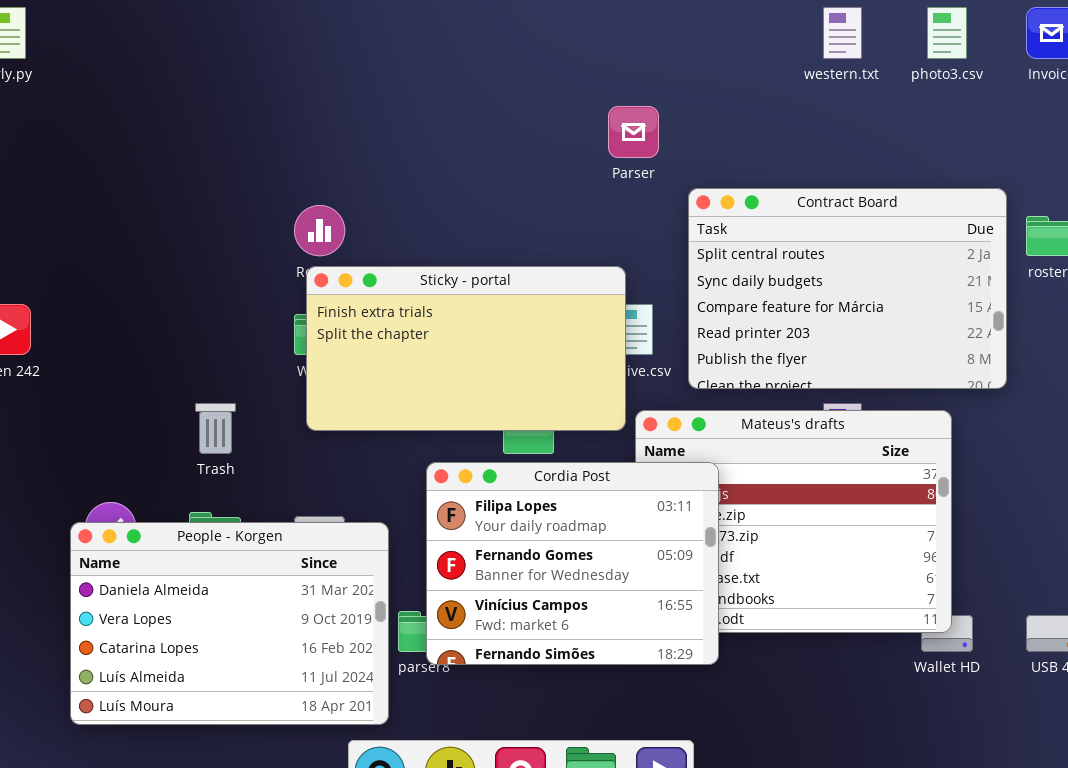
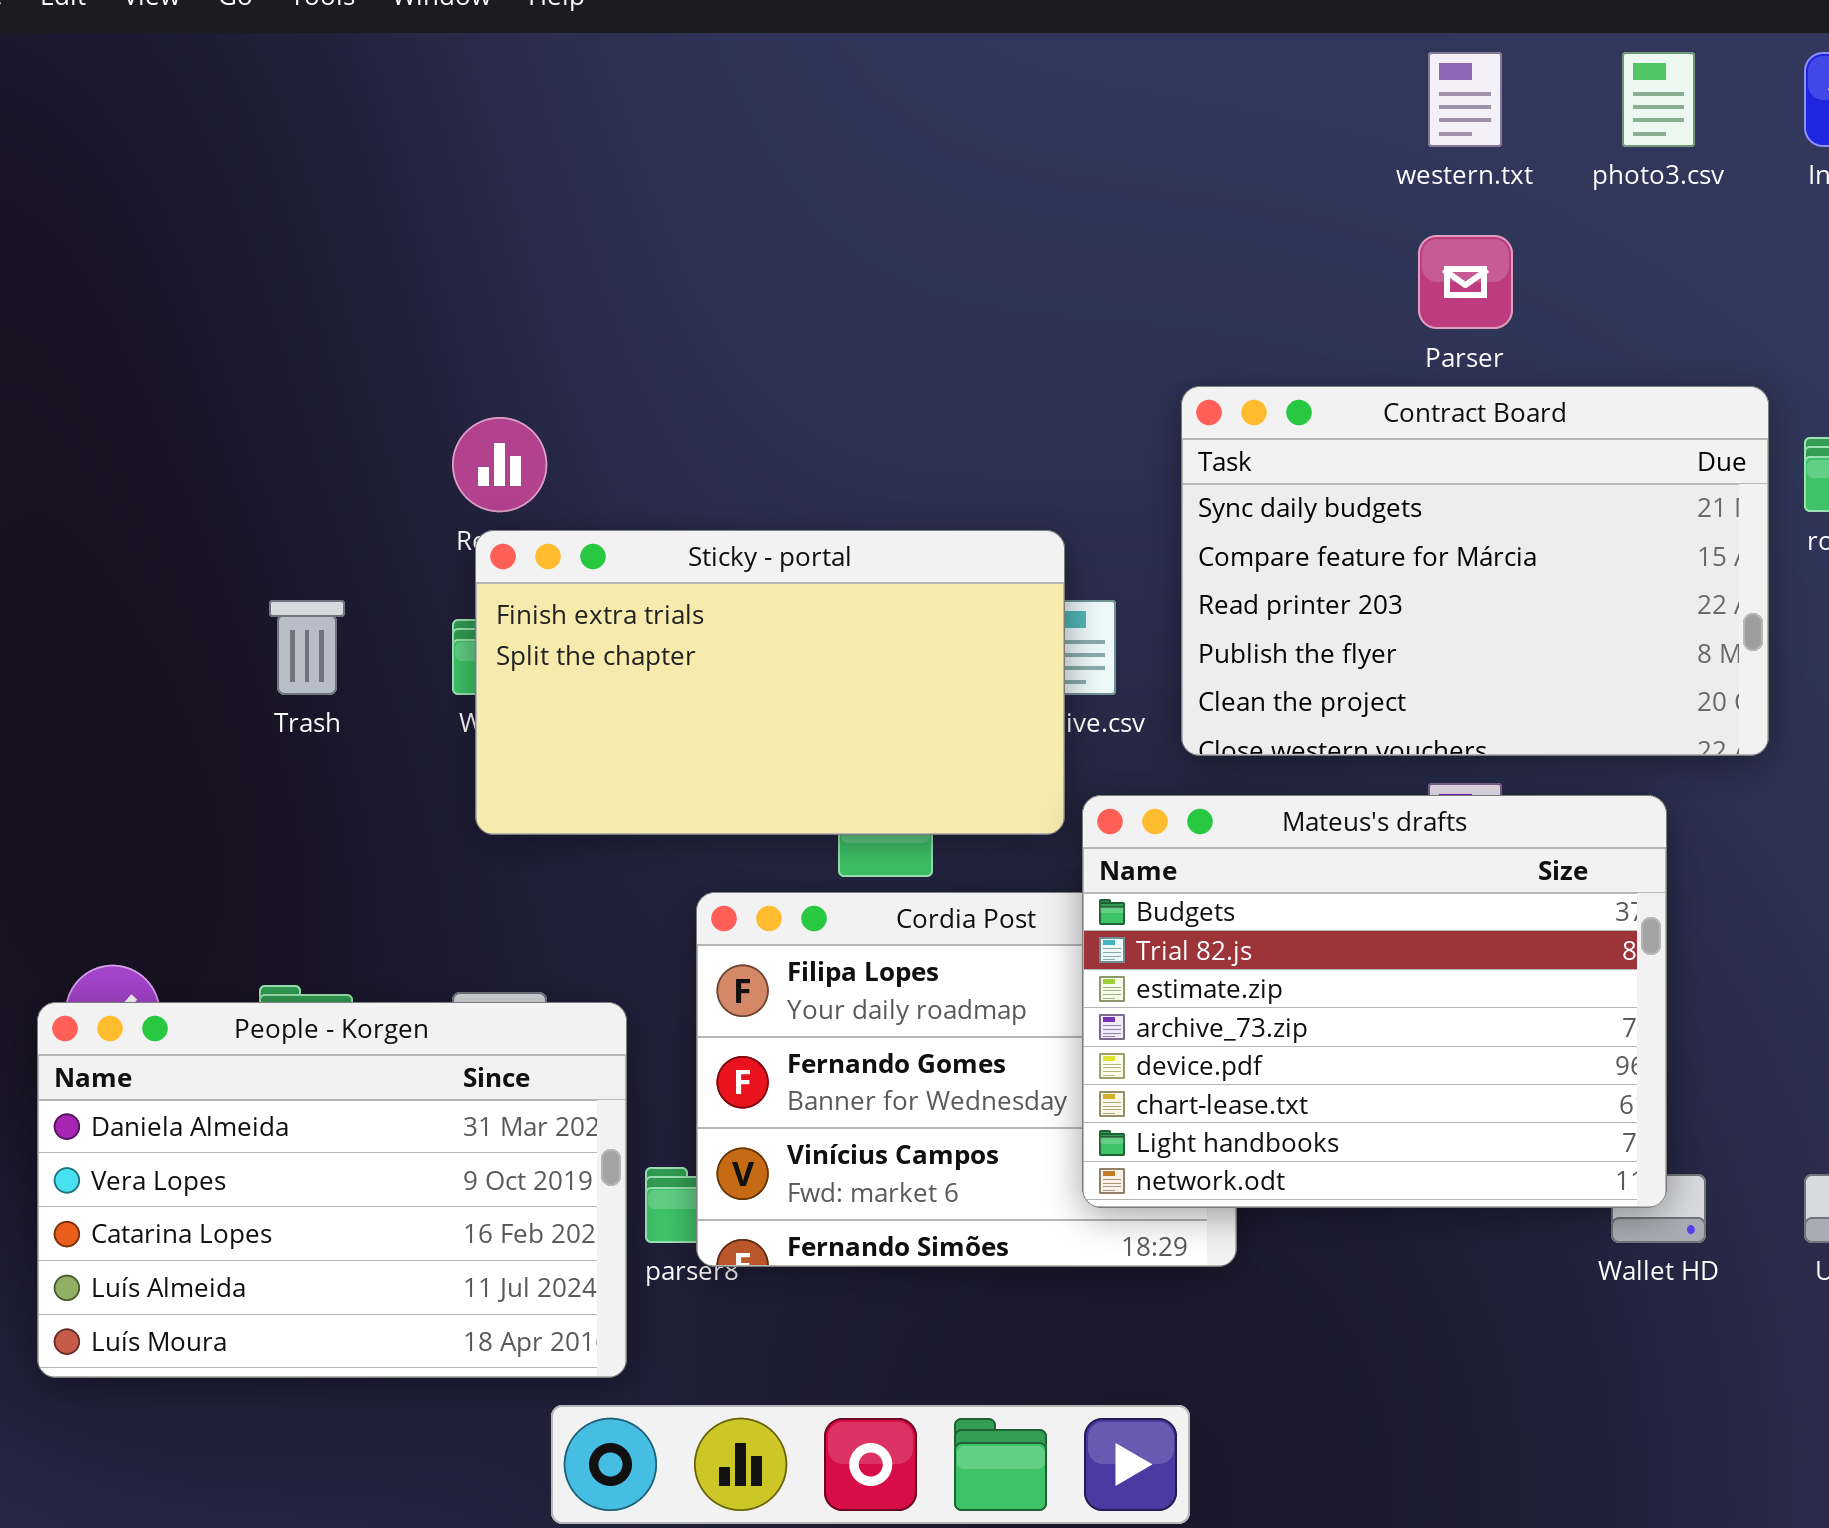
Parser: [608,106,659,158] -> [1418,235,1513,329], moved
Contract Board: [688,188,1007,389] -> [1181,386,1769,756], scrolled down 1 row
Trash: [195,403,236,454] -> [269,600,345,695], moved
Mateus's drafts: [635,410,952,633] -> [1082,795,1667,1208], raised

